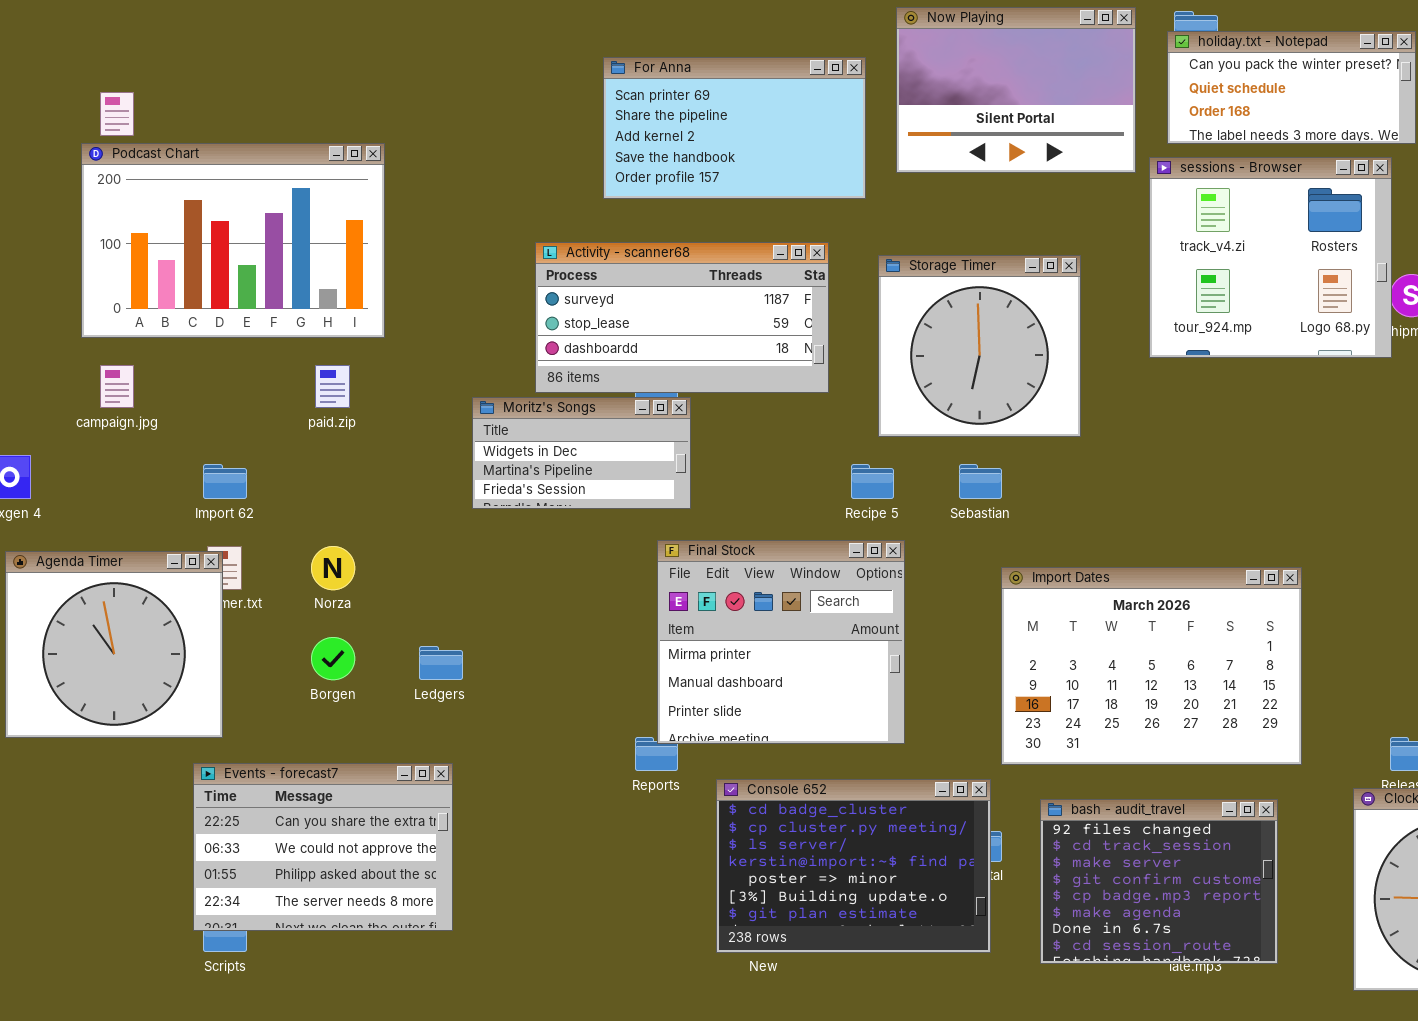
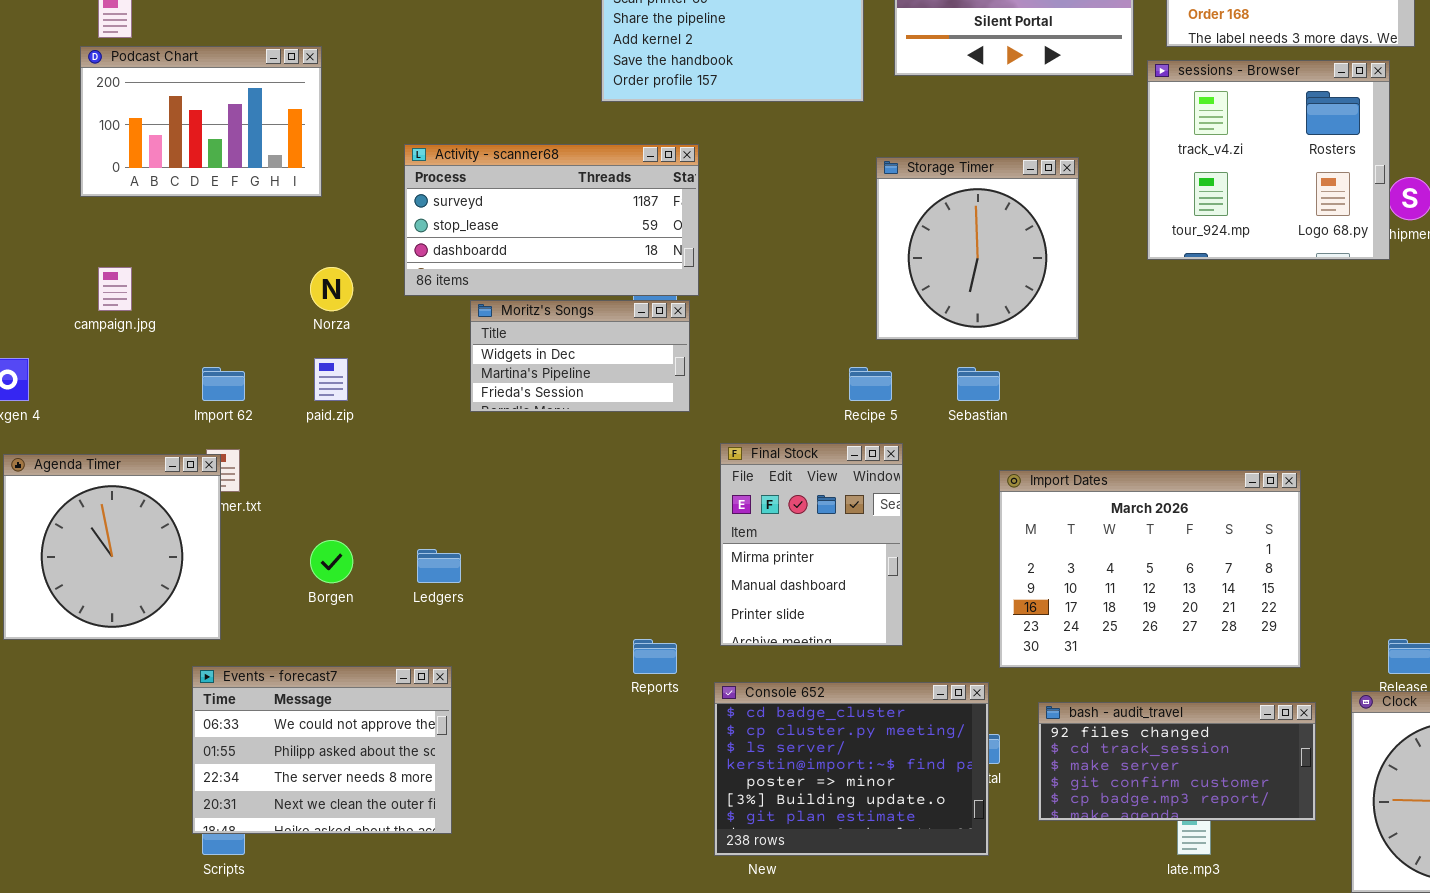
Podcast Chart: [81,143,385,338] -> [80,46,322,197], resized
Activity - scanner68: [535,242,829,393] -> [404,144,699,296], moved
paid.zip: [315,365,350,408] -> [314,358,348,401], moved
Final Stock: [657,540,905,744] -> [720,443,903,646], resized
Norza: [311,546,355,590] -> [310,267,353,311], moved
Events - forecast7: [193,763,453,931] -> [192,666,452,834], scrolled down 1 row
bash - audit_travel: [1040,799,1278,964] -> [1038,702,1316,821], resized

